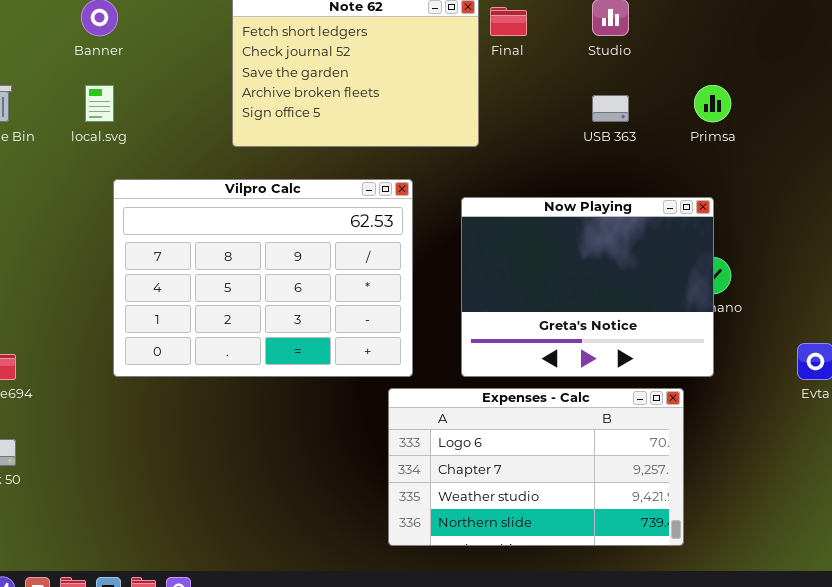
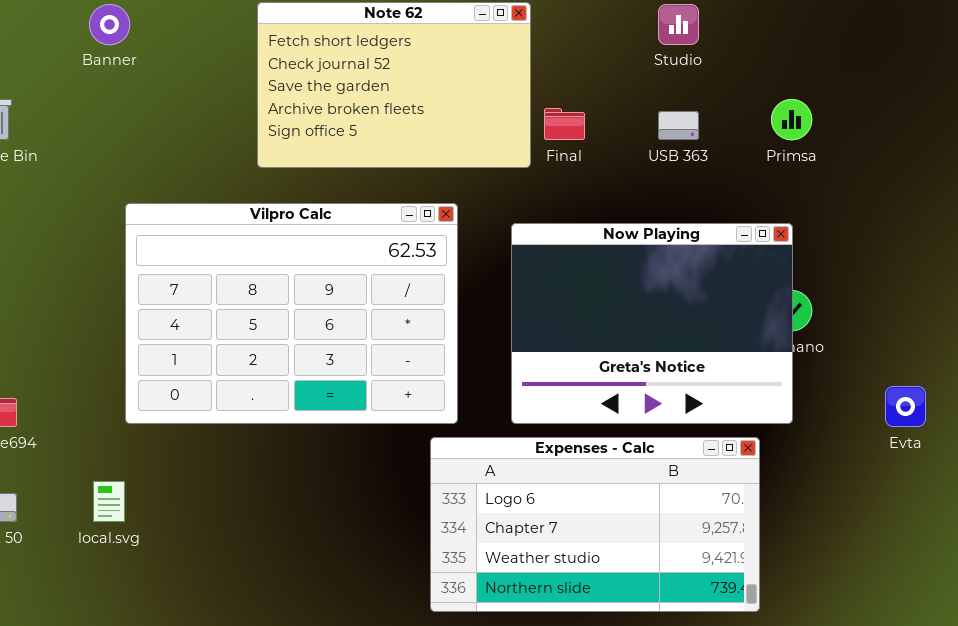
Final: [490,7,527,36] -> [544,108,585,140], moved
local.svg: [85,85,114,122] -> [93,481,125,522], moved

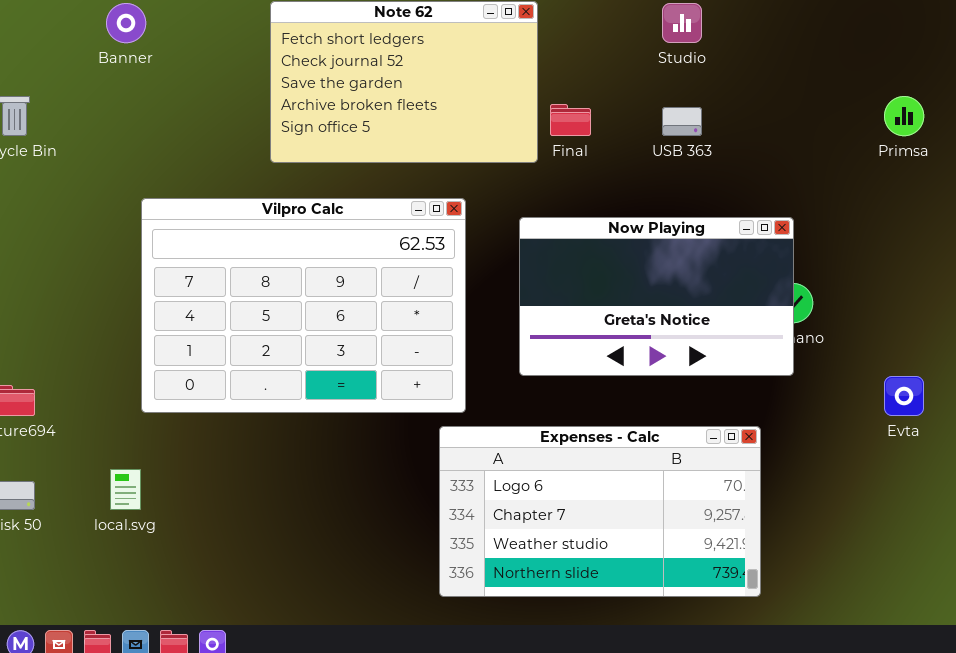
Primsa: [771,99,812,140] -> [884,96,924,136], moved
Now Playing: [511,223,793,424] -> [519,217,794,376], resized

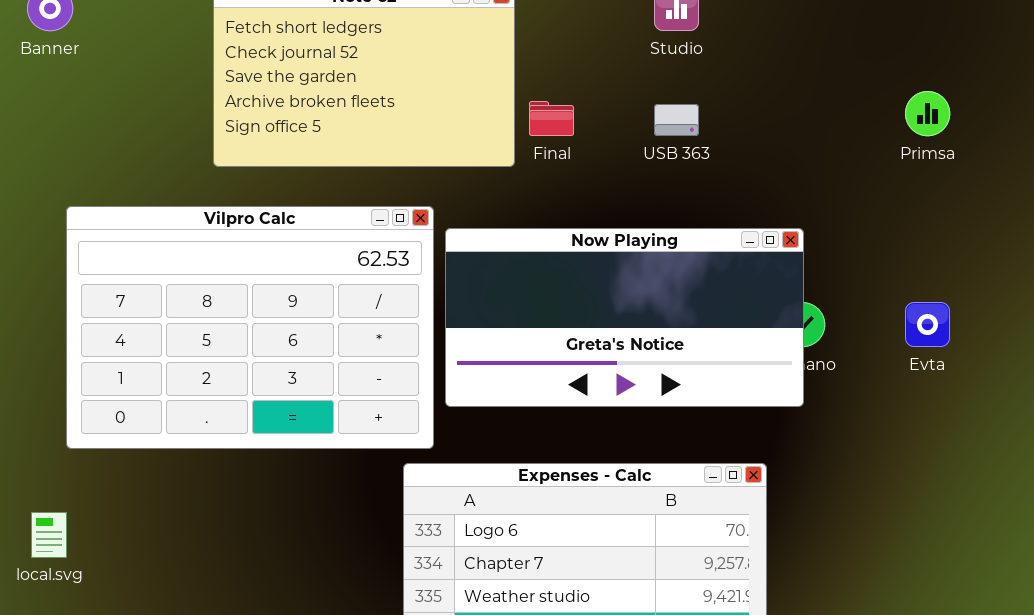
Now Playing: [519,217,794,376] -> [445,228,804,407], resized
Evta: [884,376,924,416] -> [905,302,950,347], moved

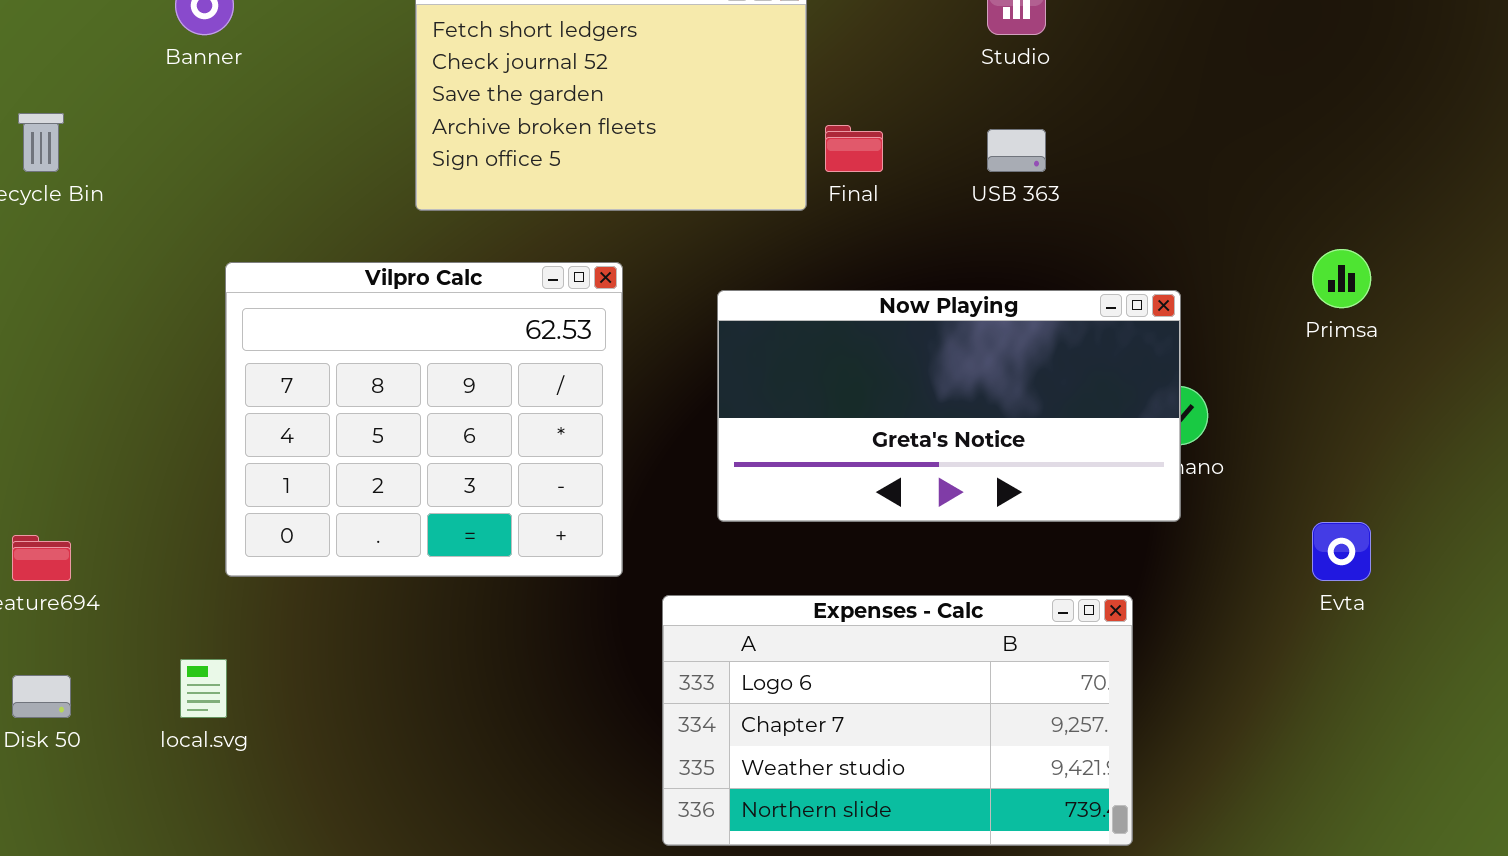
Primsa: [905,91,950,136] -> [1312,249,1371,308], moved
Vilpro Calc: [66,206,434,449] -> [225,262,623,577], resized
Evta: [905,302,950,347] -> [1312,522,1371,581], moved

